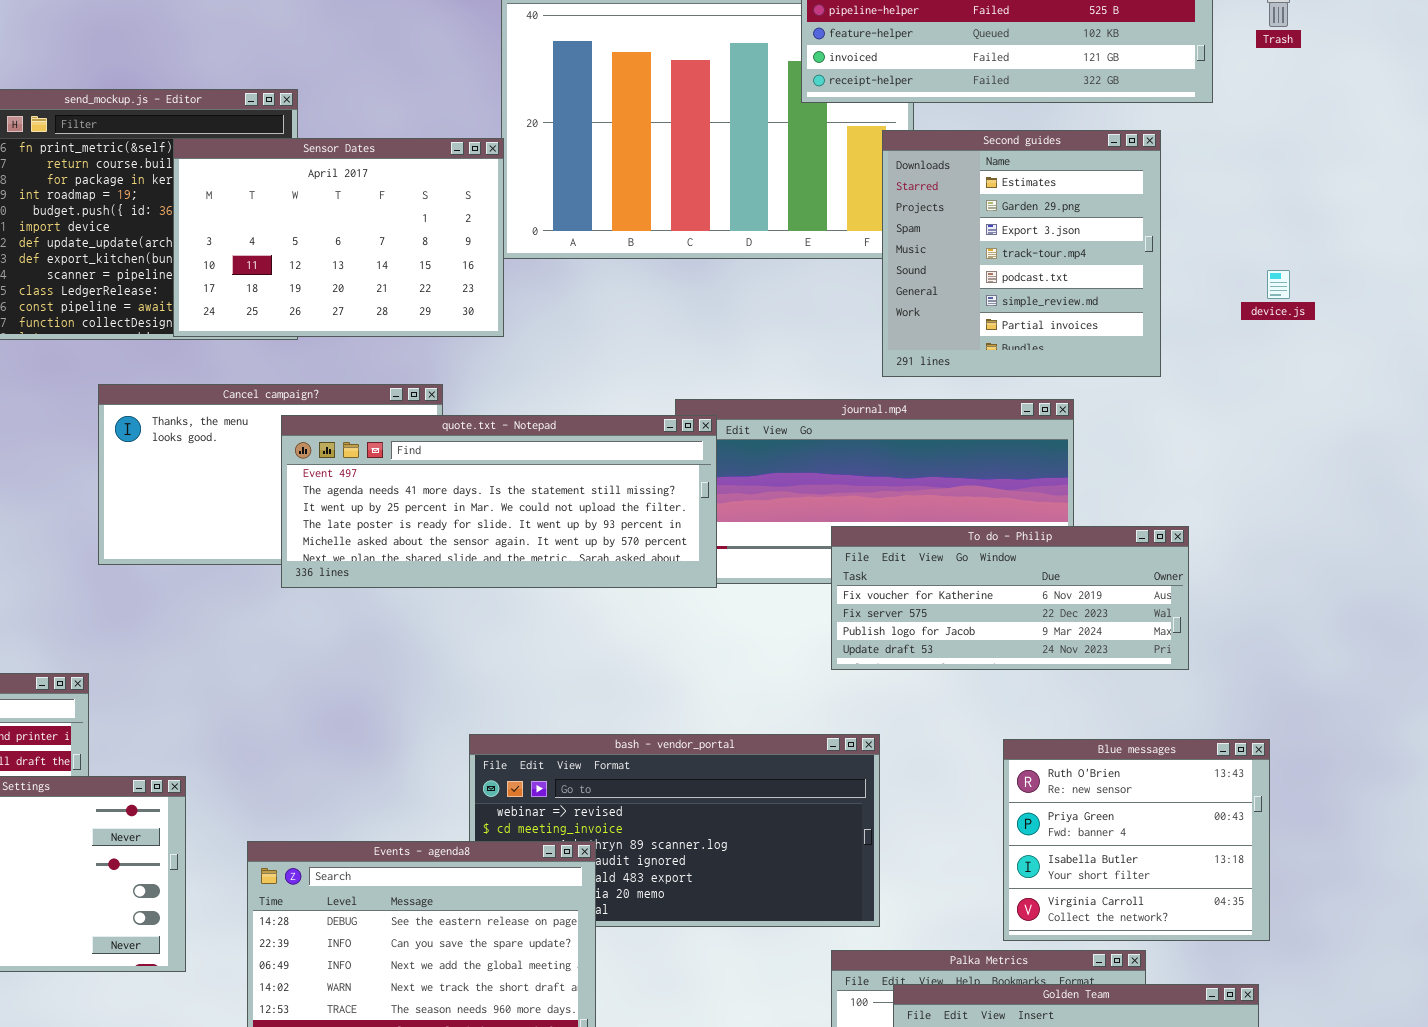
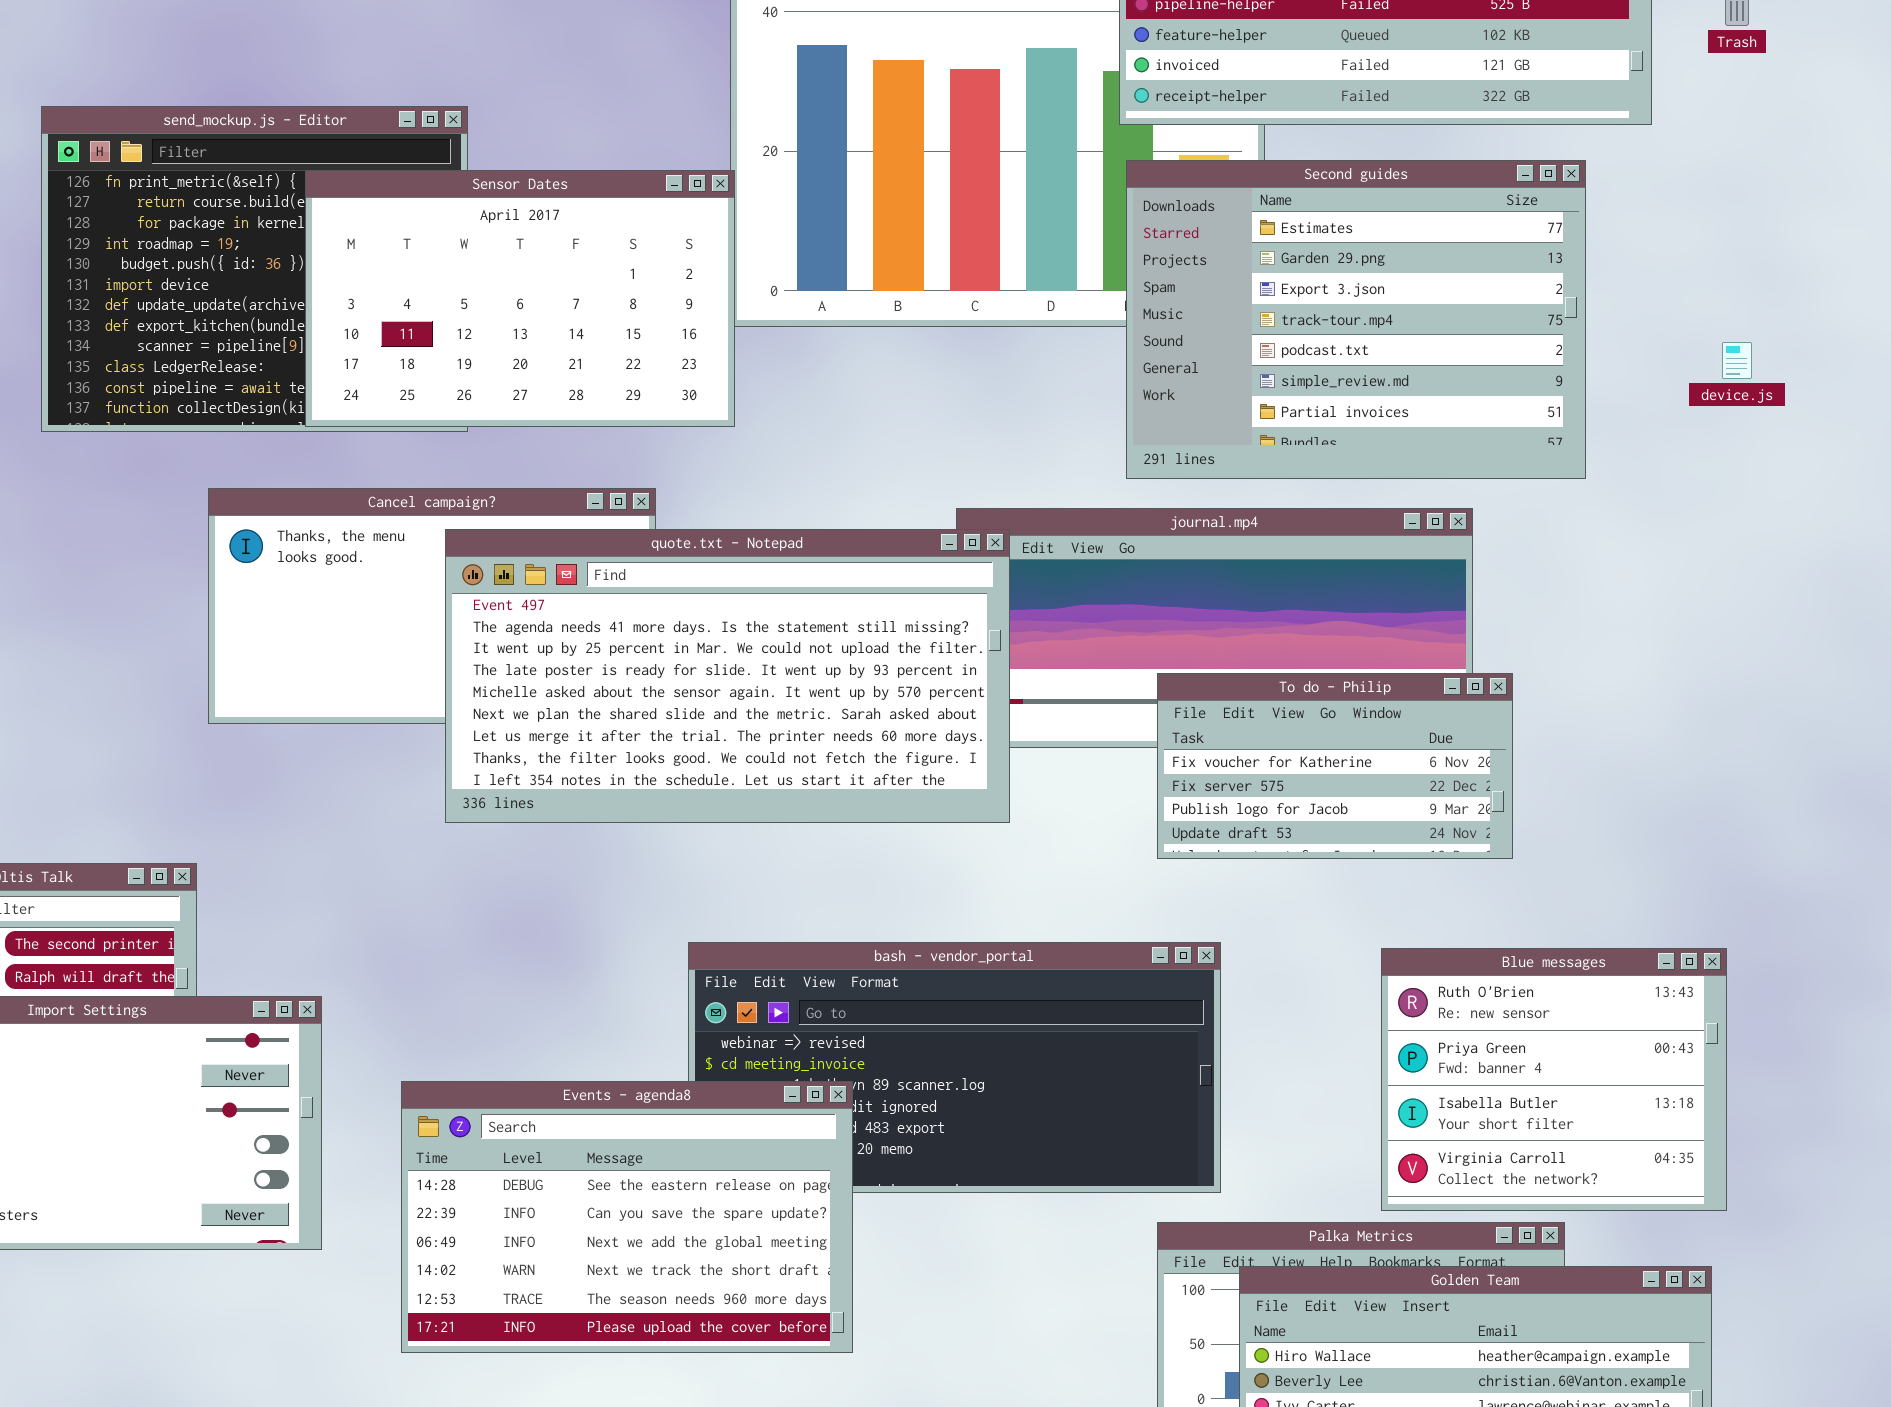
Second guides: [882,130,1161,377] -> [1126,160,1586,479], resized
quote.txt - Notepad: [281,415,717,588] -> [445,529,1010,823], resized
To do - Philip: [831,526,1189,670] -> [1157,673,1513,859], resized

